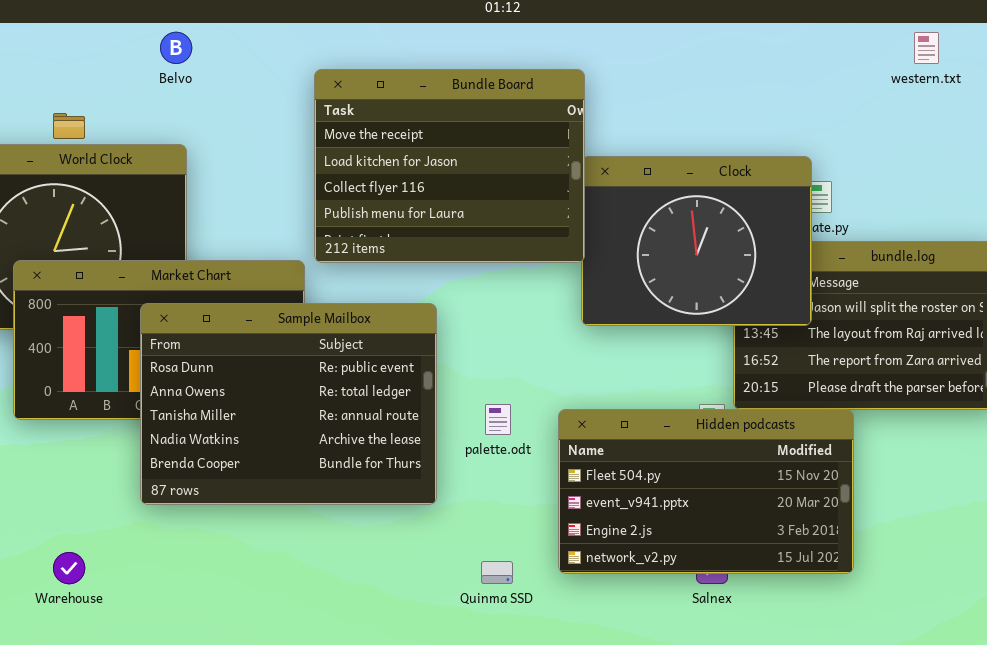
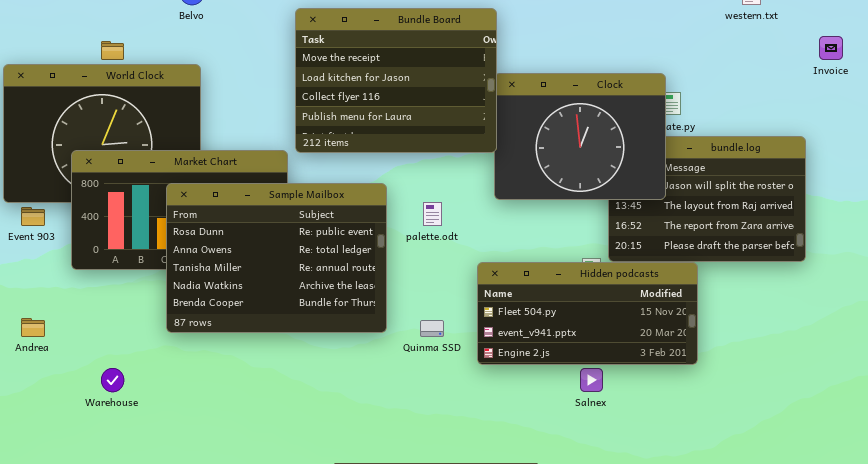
palette.odt: [485,404,511,435] -> [423,202,442,226], moved
Hidden podcasts: [558,409,854,574] -> [477,262,698,365], resized
Quinma SSD: [481,561,513,584] -> [420,320,444,337], moved

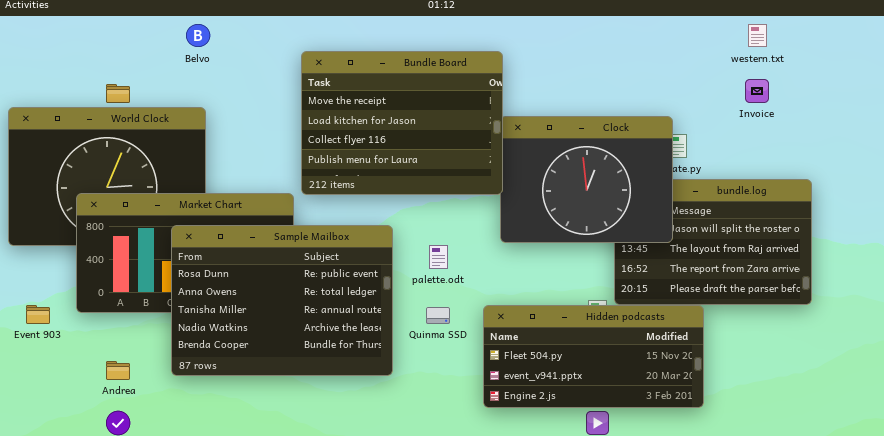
Invoice: [819,36,843,60] -> [745,79,769,103], moved
Event 903: [21,207,45,226] -> [26,305,50,324], moved
Andrea: [21,318,45,337] -> [106,361,130,380], moved
Quinma SSD: [420,320,444,337] -> [426,307,450,324], moved

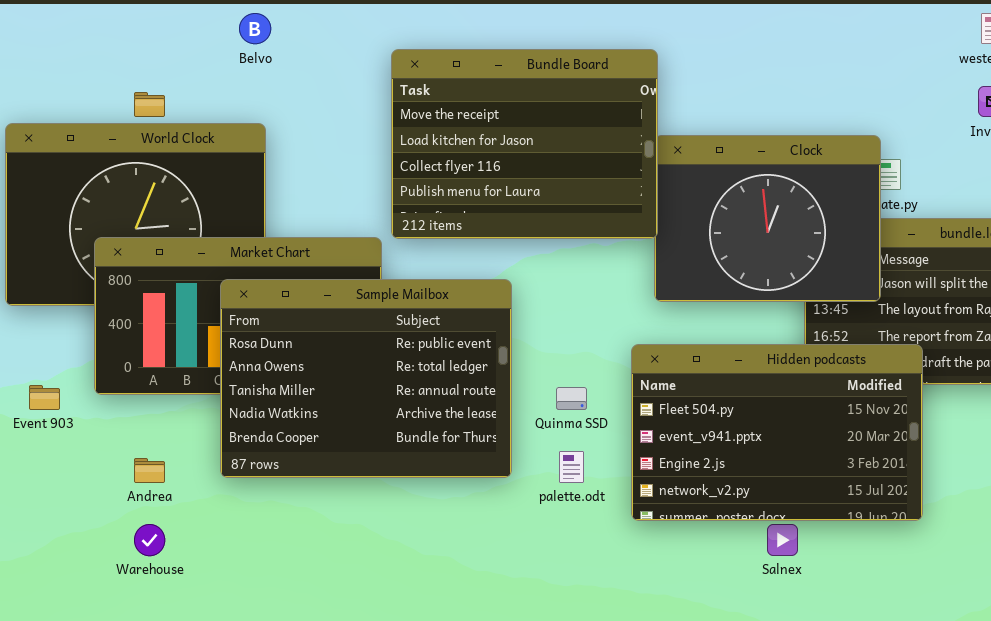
palette.odt: [429,245,448,269] -> [559,451,584,483], moved
Hidden podcasts: [483,305,704,408] -> [631,344,923,521], resized

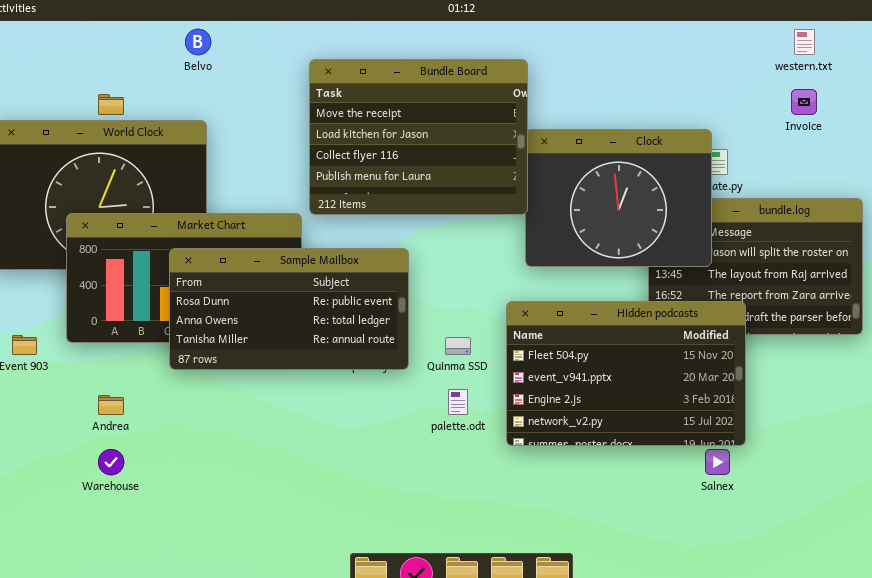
Sample Mailbox: [220,279,512,478] -> [169,248,409,370], resized
Salnex: [767,524,798,556] -> [705,449,730,475], moved

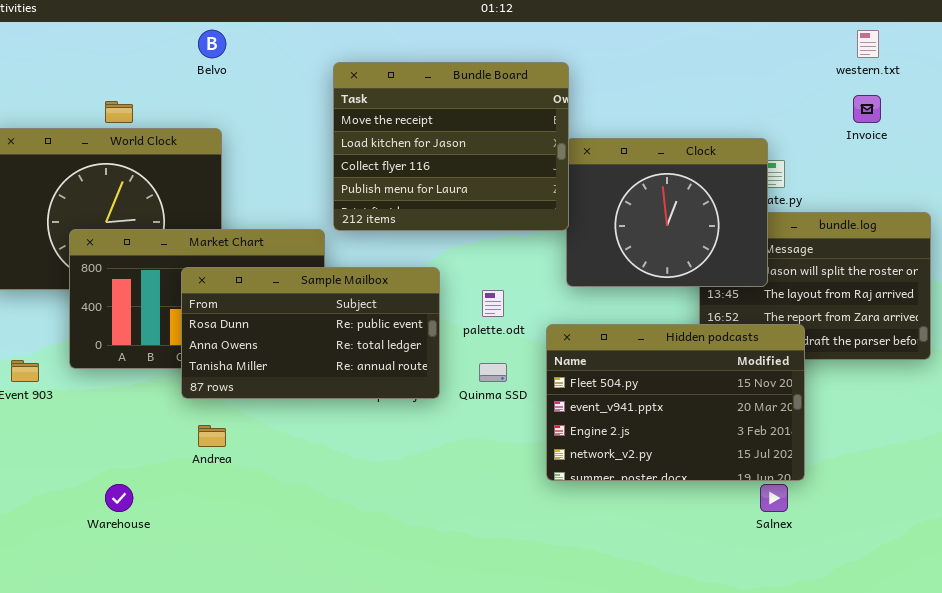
palette.odt: [448,389,468,415] -> [482,290,504,317], moved
Andrea: [98,395,124,415] -> [198,425,226,447], moved

